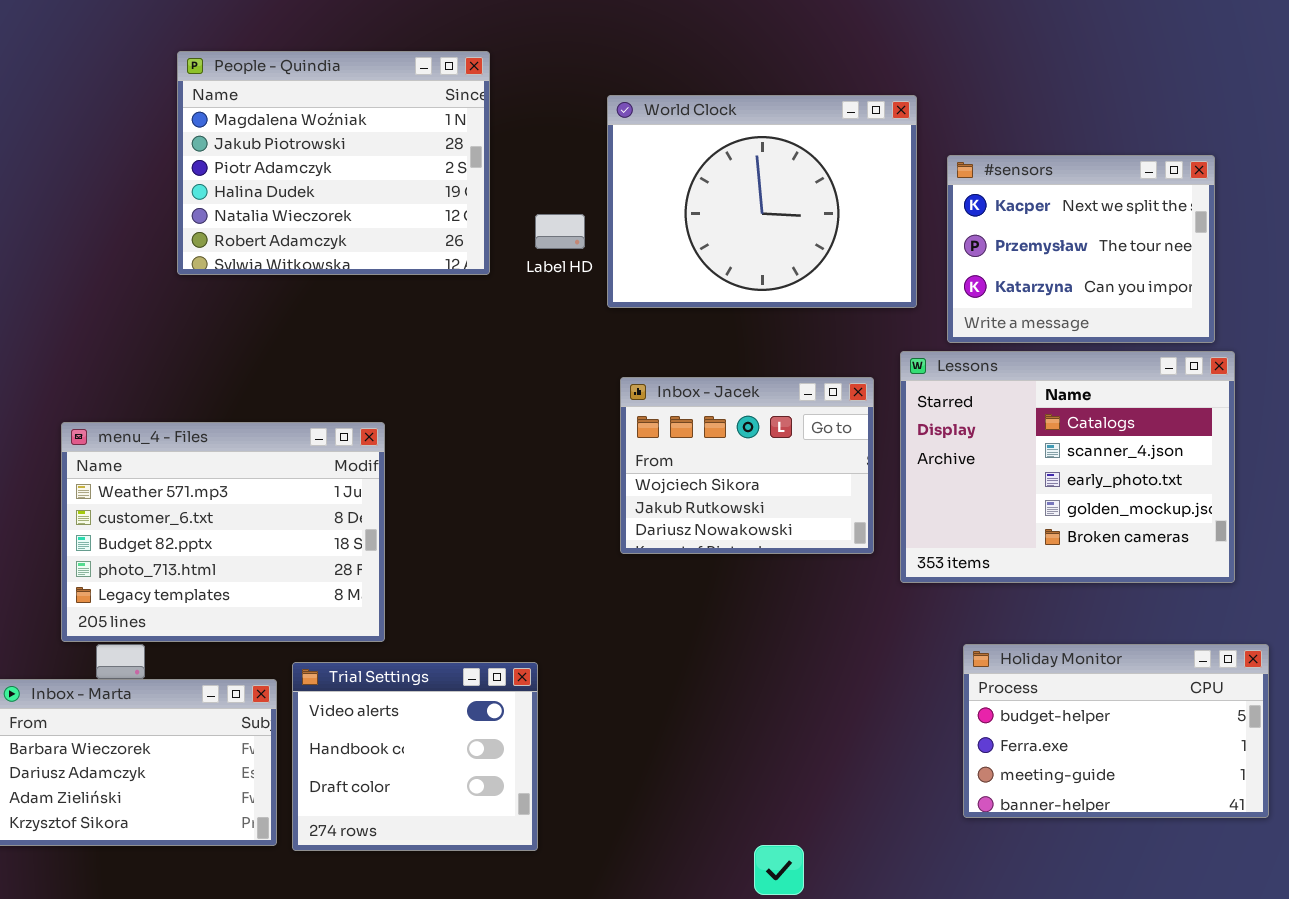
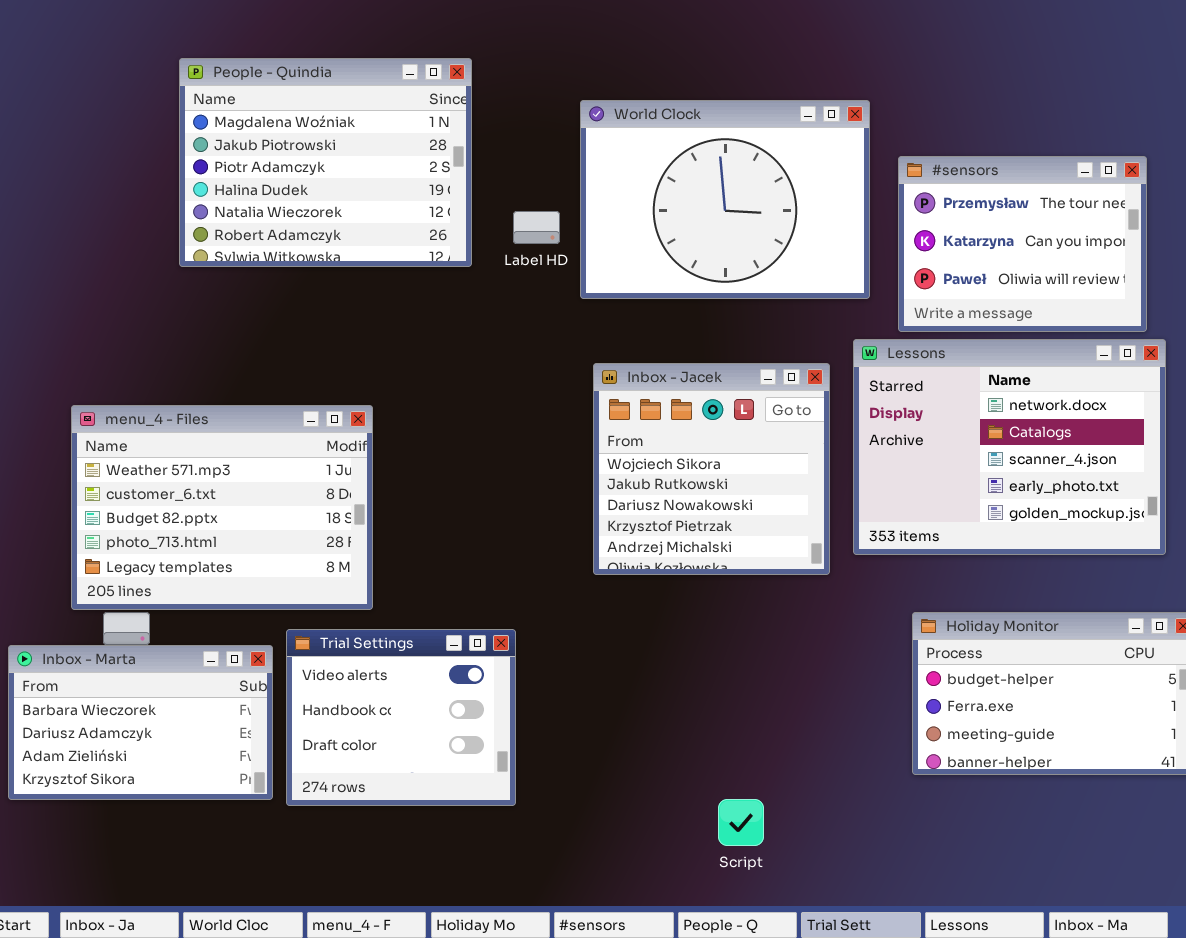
#sensors: [947,155,1215,343] -> [898,156,1147,332], scrolled down 1 row
Lessons: [900,351,1235,583] -> [853,339,1166,555], scrolled up 1 row
Inbox - Jacek: [620,377,874,554] -> [593,363,830,575], resized

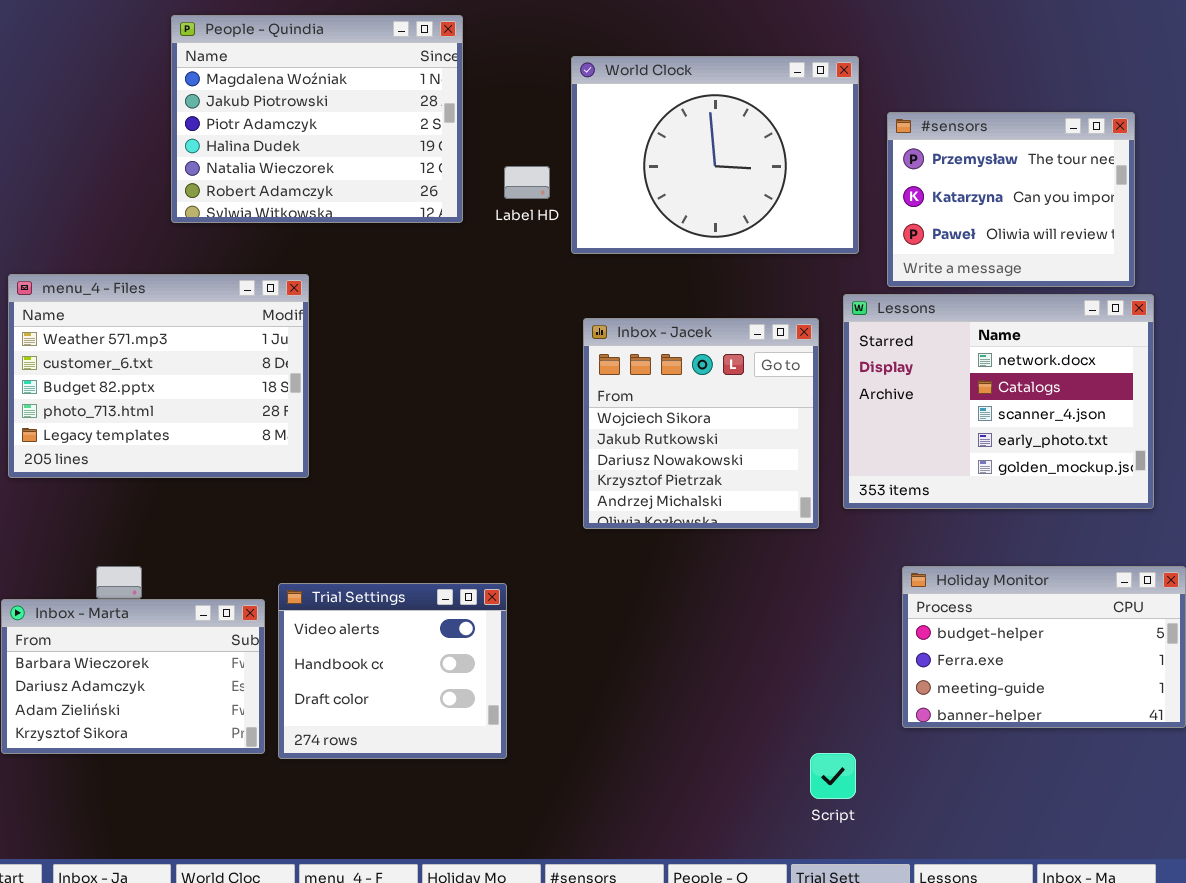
menu_4 - Files: [71,405,373,610] -> [8,274,309,478], moved
Script: [718,799,764,846] -> [810,753,856,799], moved

